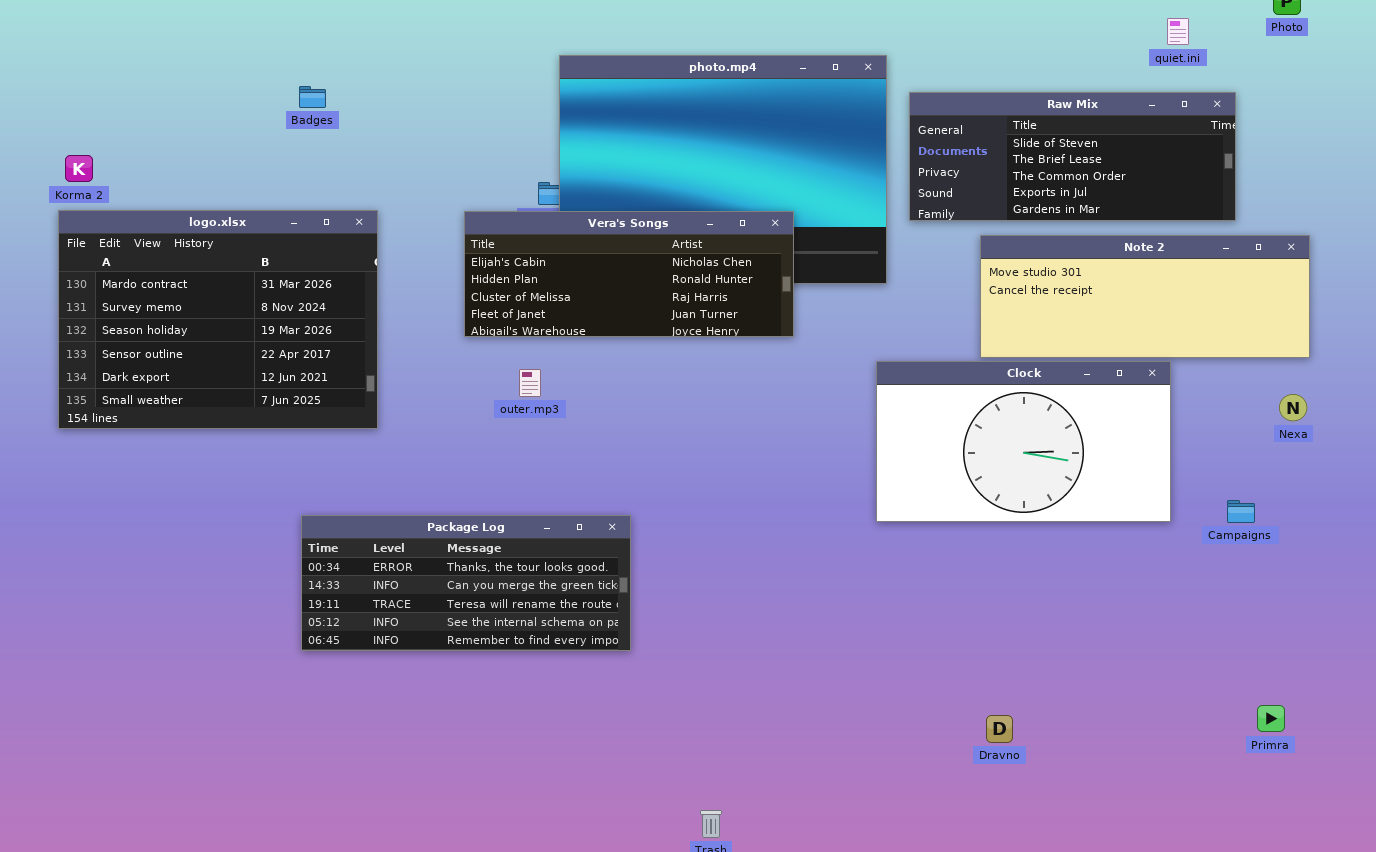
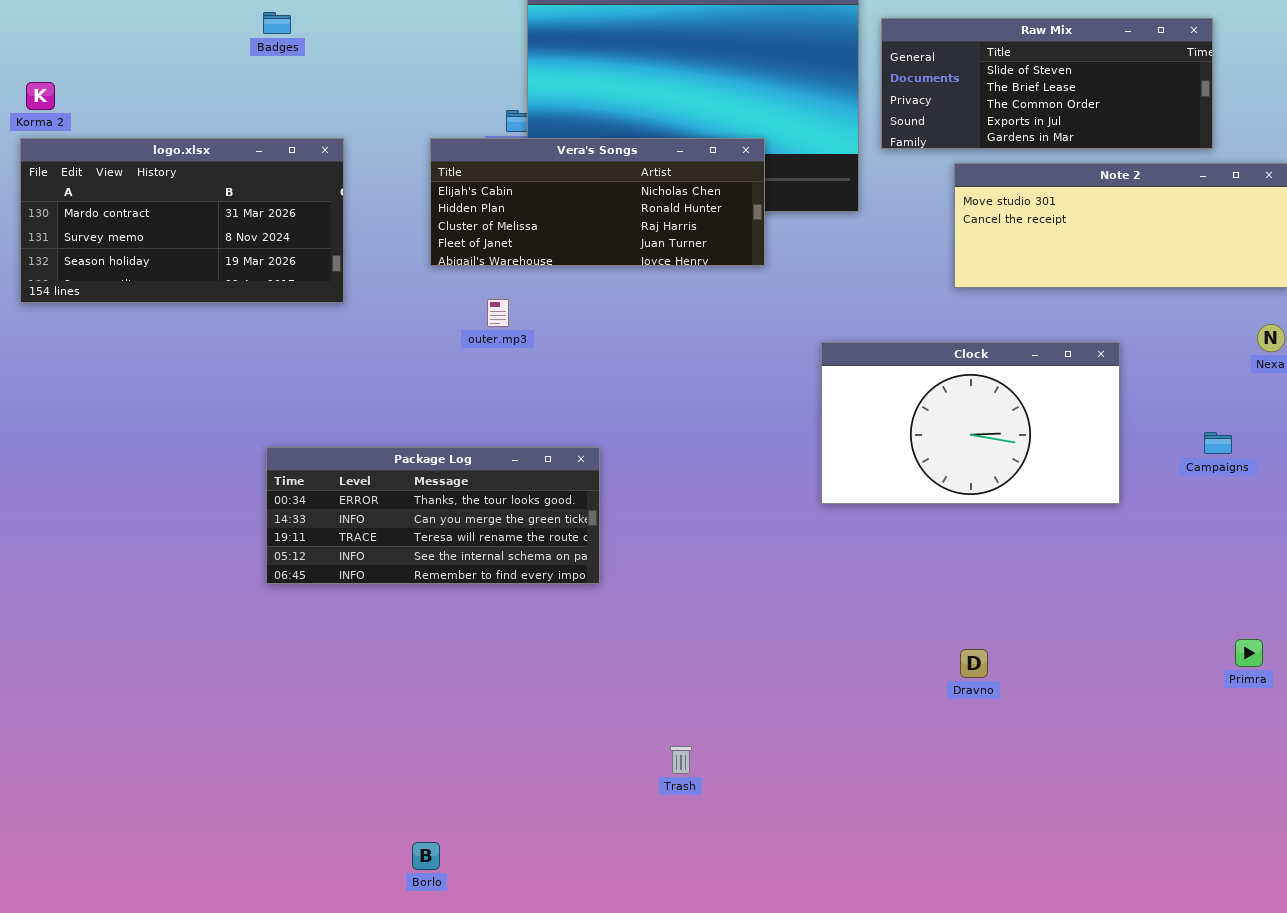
logo.xlsx: [58,210,378,429] -> [20,138,344,303], resized
Clock: [876,361,1171,522] -> [821,342,1120,504], moved

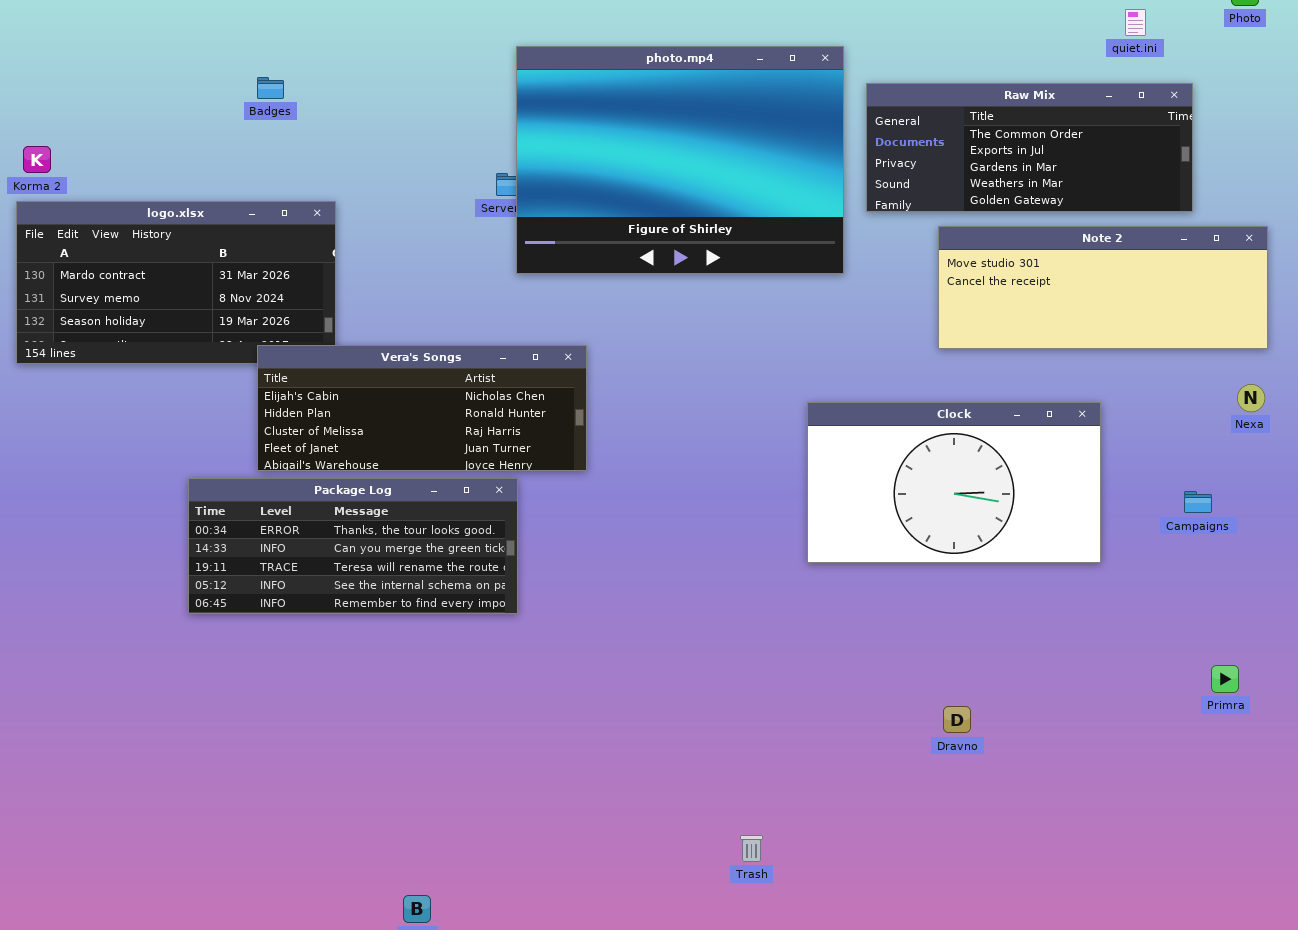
Raw Mix: [881,18,1213,149] -> [866,83,1193,212], scrolled down 2 rows
Vera's Songs: [430,138,765,266] -> [257,345,587,471], moved
Package Log: [266,447,600,584] -> [188,478,518,614], moved
Primra: [1235,639,1263,667] -> [1211,665,1239,693], moved
Trash: [670,746,692,774] -> [740,835,763,862], moved

